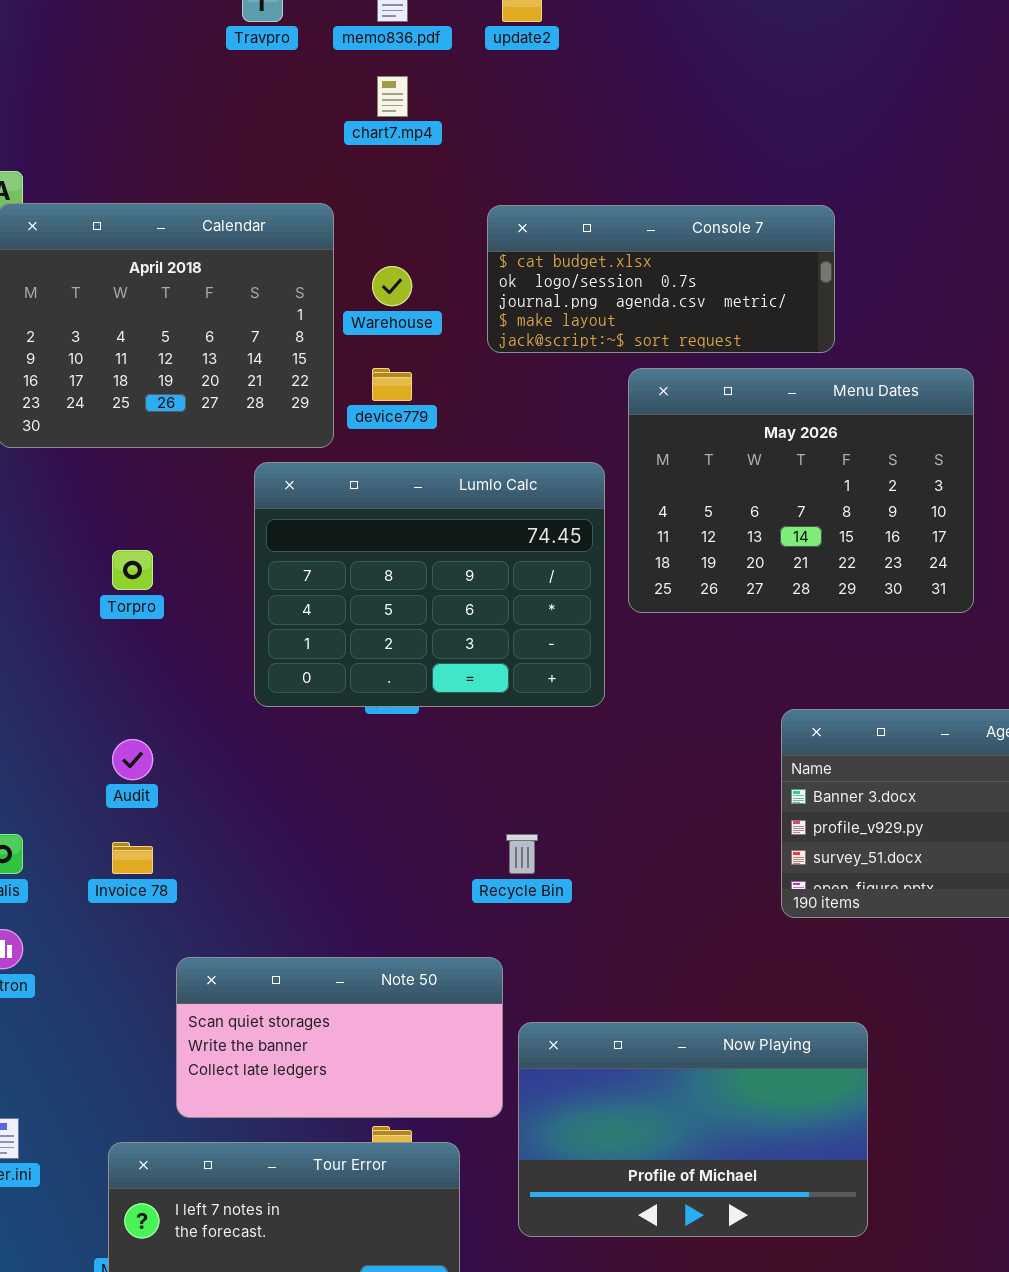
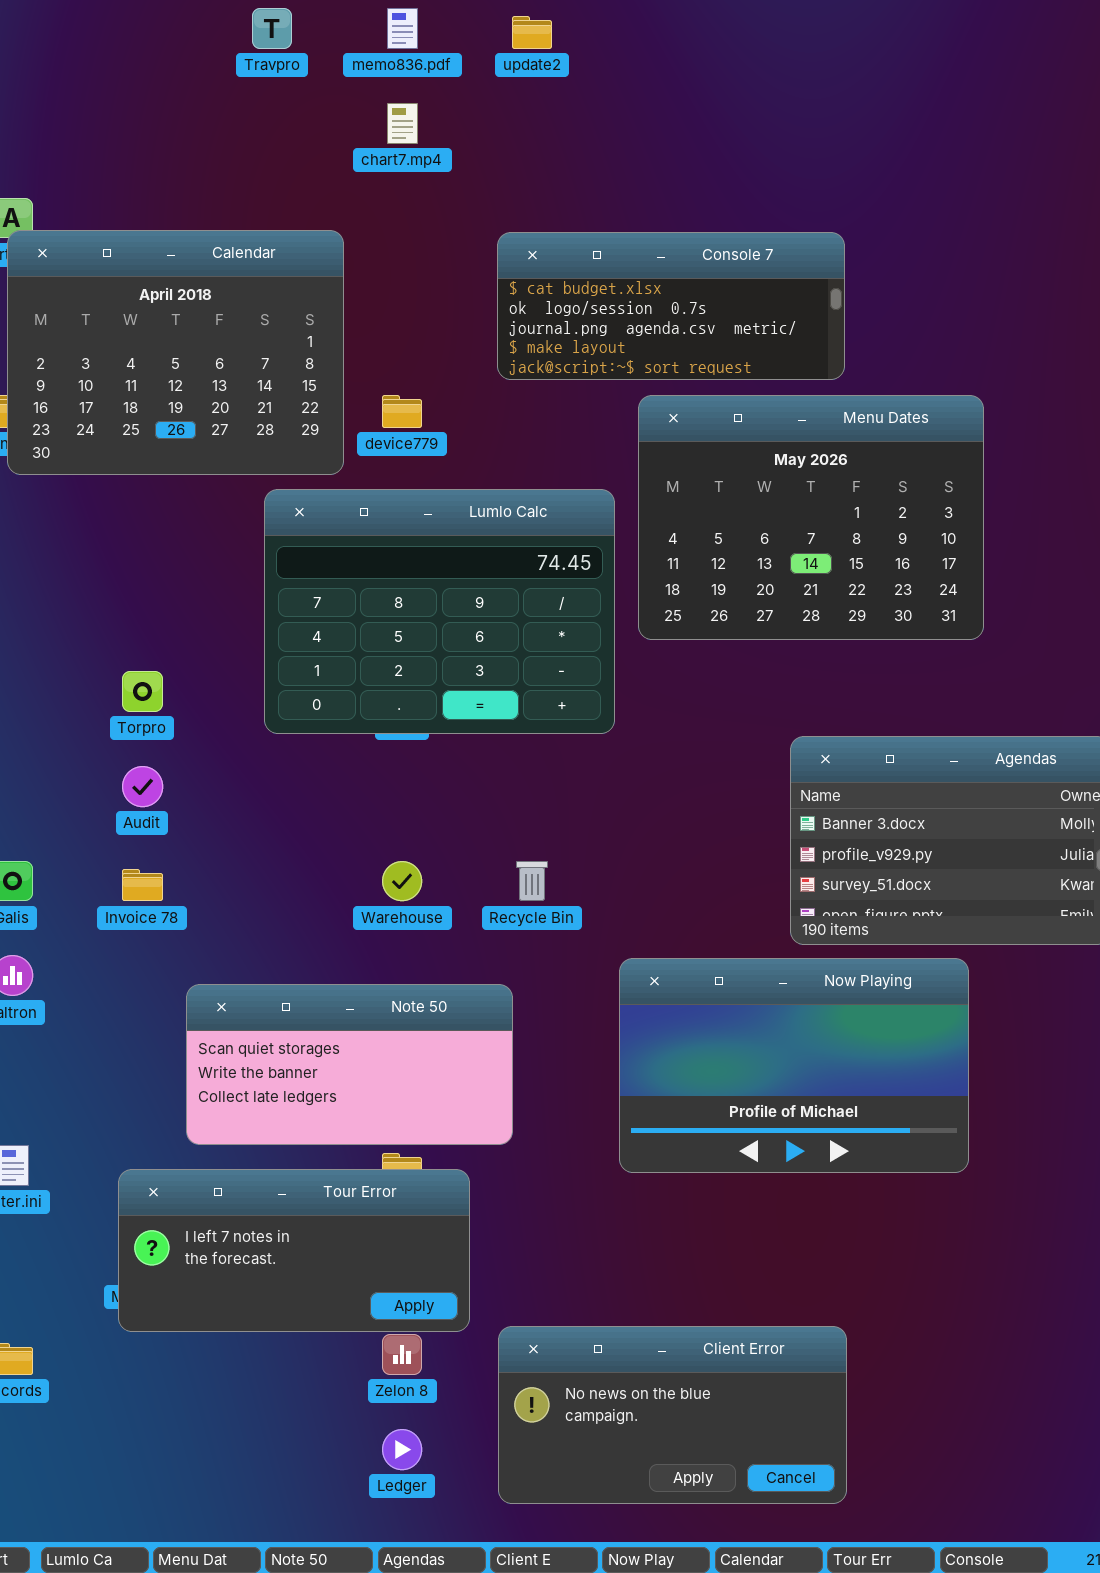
Warehouse: [372,266,412,306] -> [382,861,422,901], moved
Torpro: [112,550,153,590] -> [122,671,163,712], moved
Now Playing: [518,1022,868,1237] -> [619,958,969,1173], moved

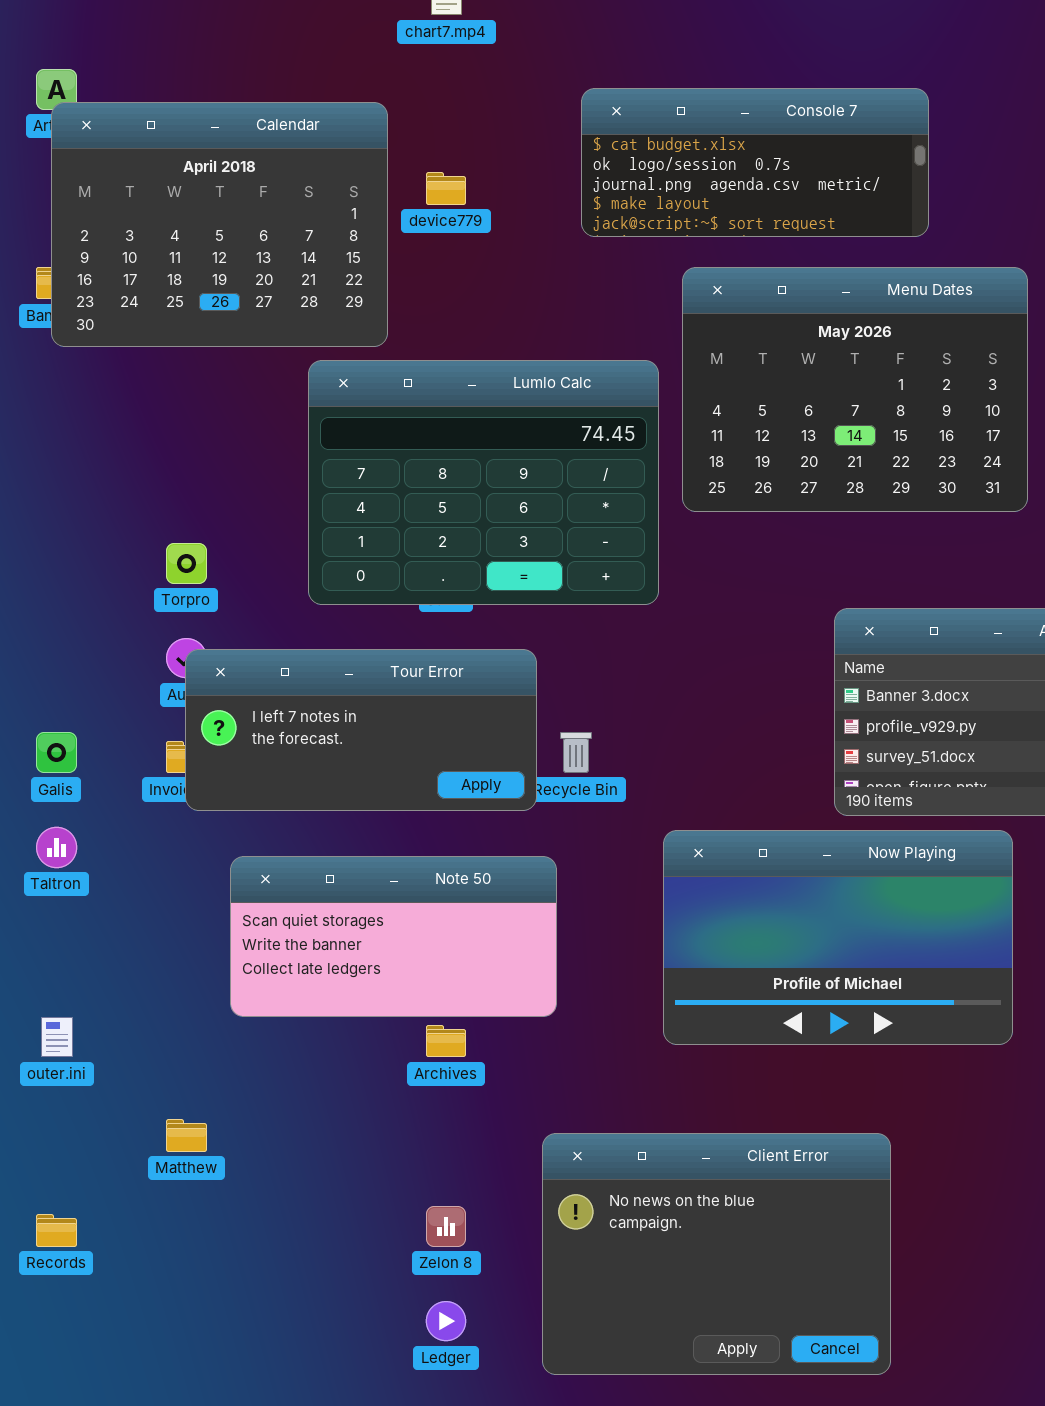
Console 7: [497,232,845,380] -> [581,88,929,237], moved
device779: [382,395,422,428] -> [426,172,466,205], moved
Tour Error: [118,1169,470,1332] -> [185,649,537,811], moved
Client Error: [498,1326,847,1504] -> [542,1133,891,1375], resized

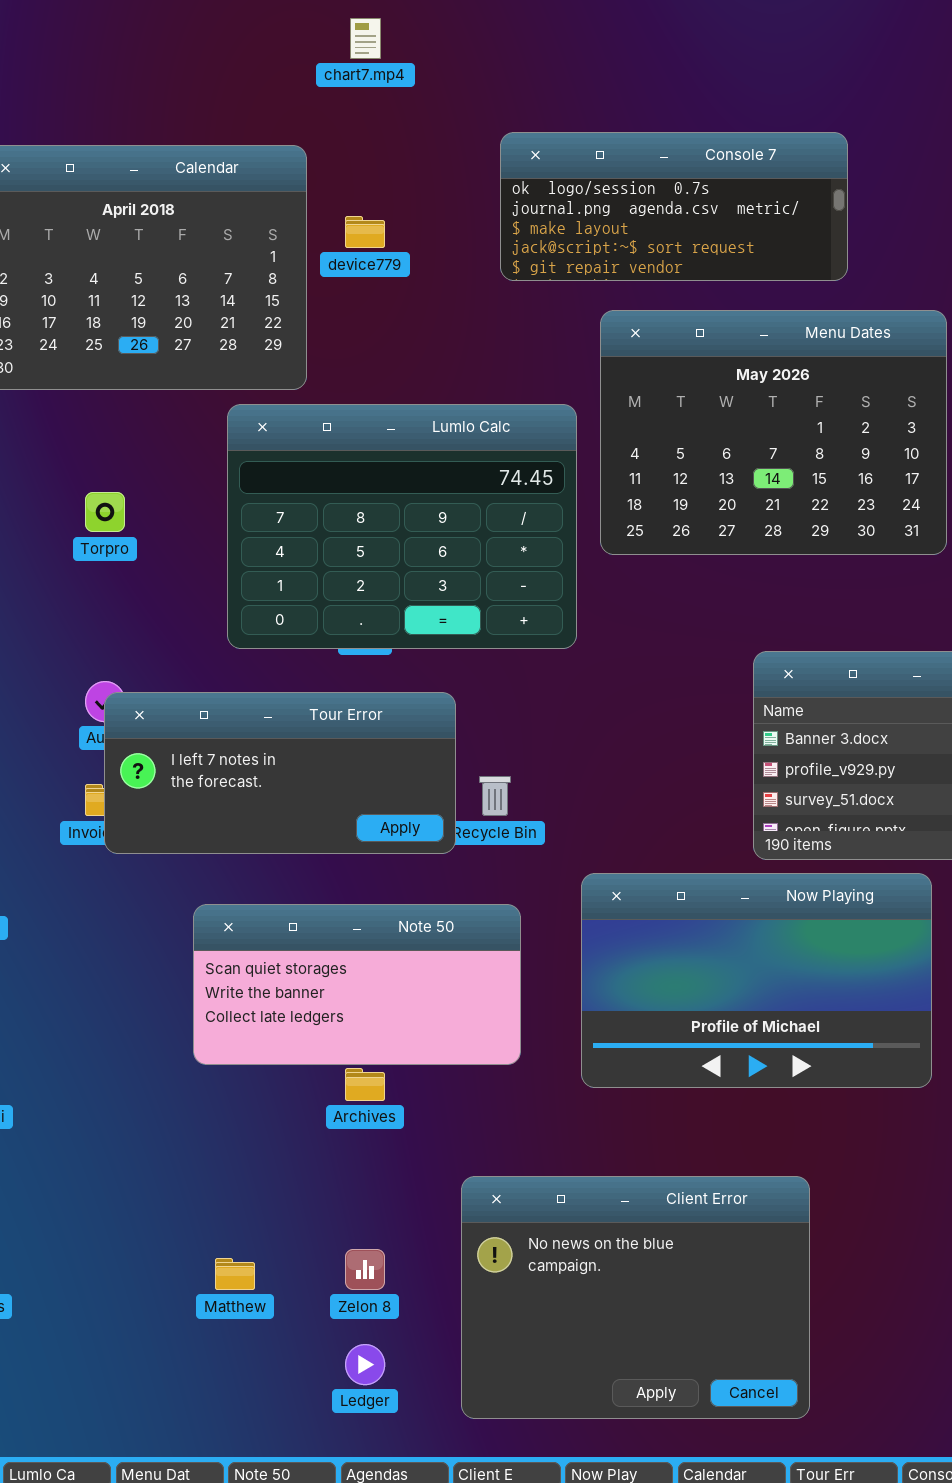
Console 7: [581,88,929,237] -> [500,132,848,281], scrolled down 1 row
Torpro: [166,543,207,584] -> [85,492,125,532], moved
Note 50: [230,856,557,1017] -> [193,904,521,1065], moved
Matthew: [166,1119,207,1152] -> [215,1258,255,1290], moved

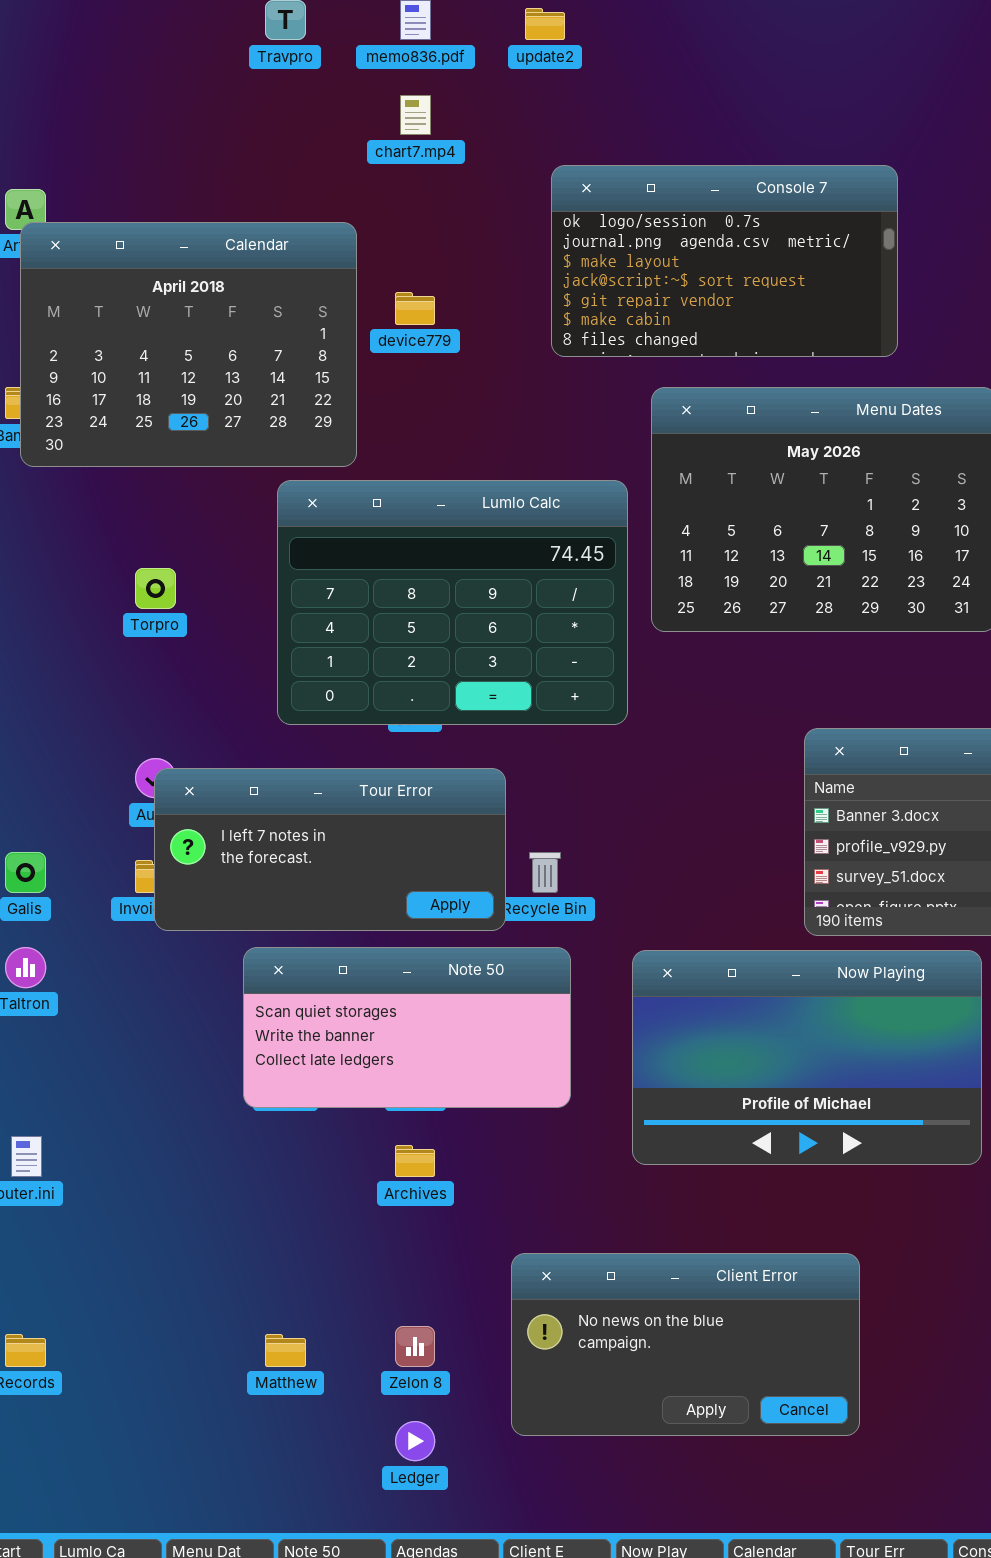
Console 7: [500,132,848,281] -> [551,165,898,357], resized
Note 50: [193,904,521,1065] -> [243,947,571,1108], moved
Client Error: [461,1176,810,1419] -> [511,1253,860,1436], resized

